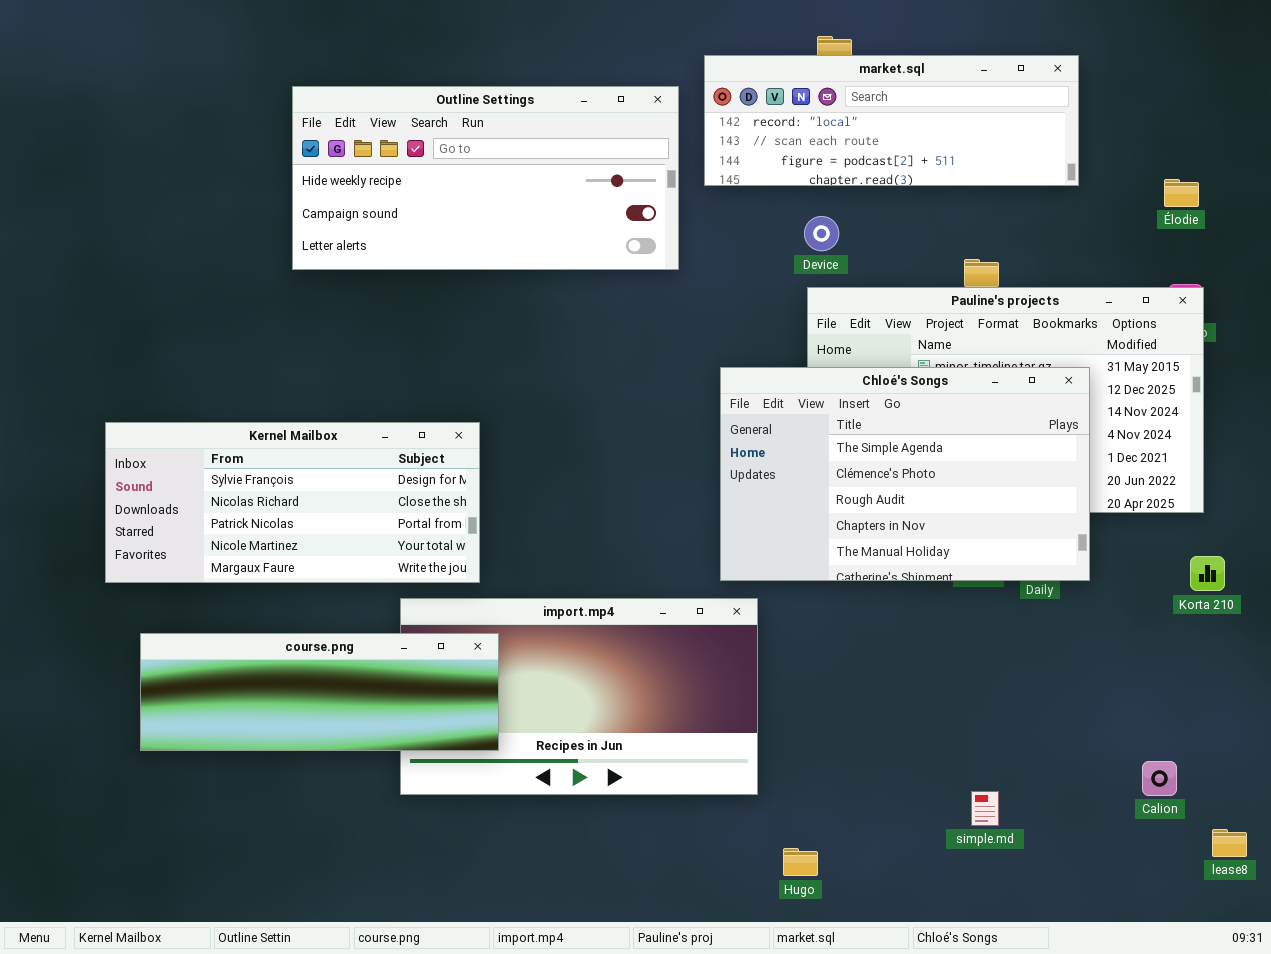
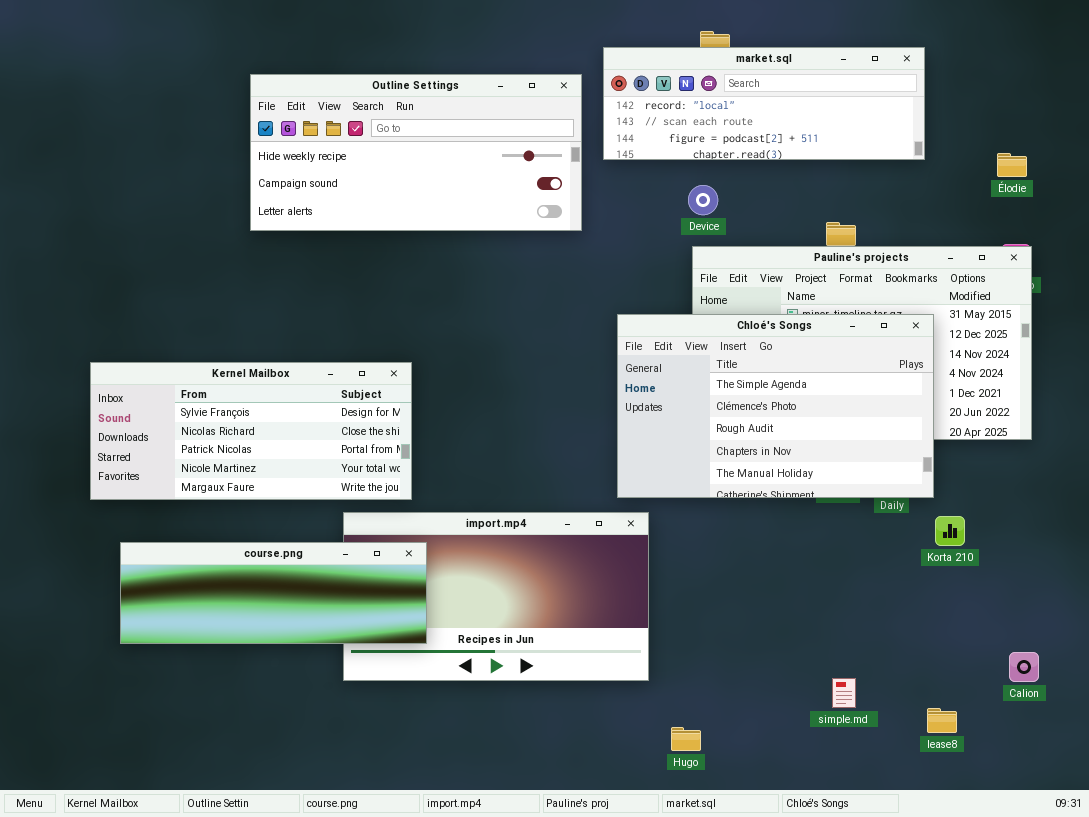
Korta 210: [1190,556,1225,591] -> [935,516,965,546], moved
Calion: [1142,761,1177,796] -> [1009,652,1039,682], moved
lease8: [1212,829,1247,857] -> [927,708,957,733], moved

